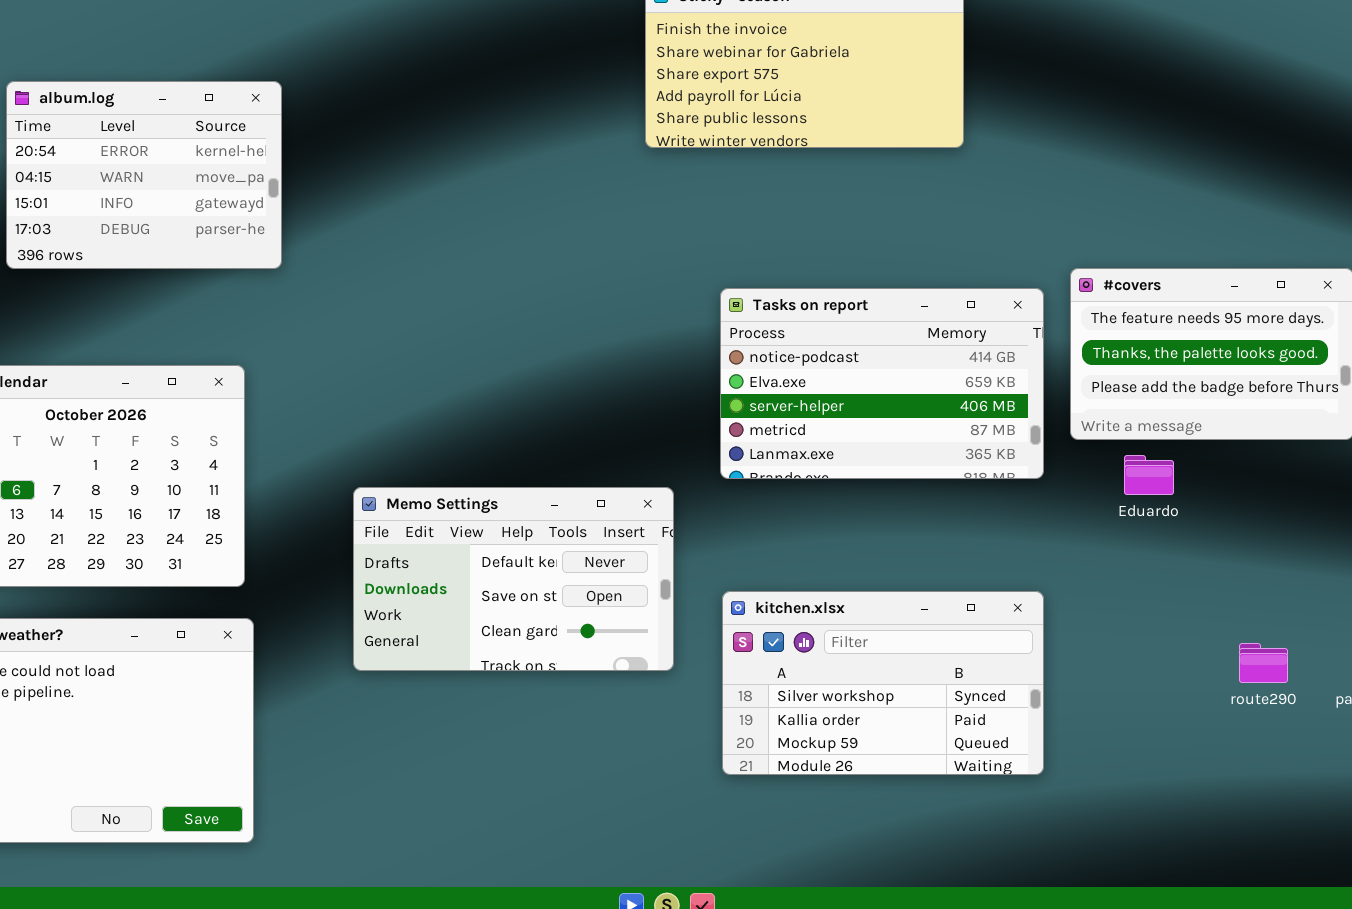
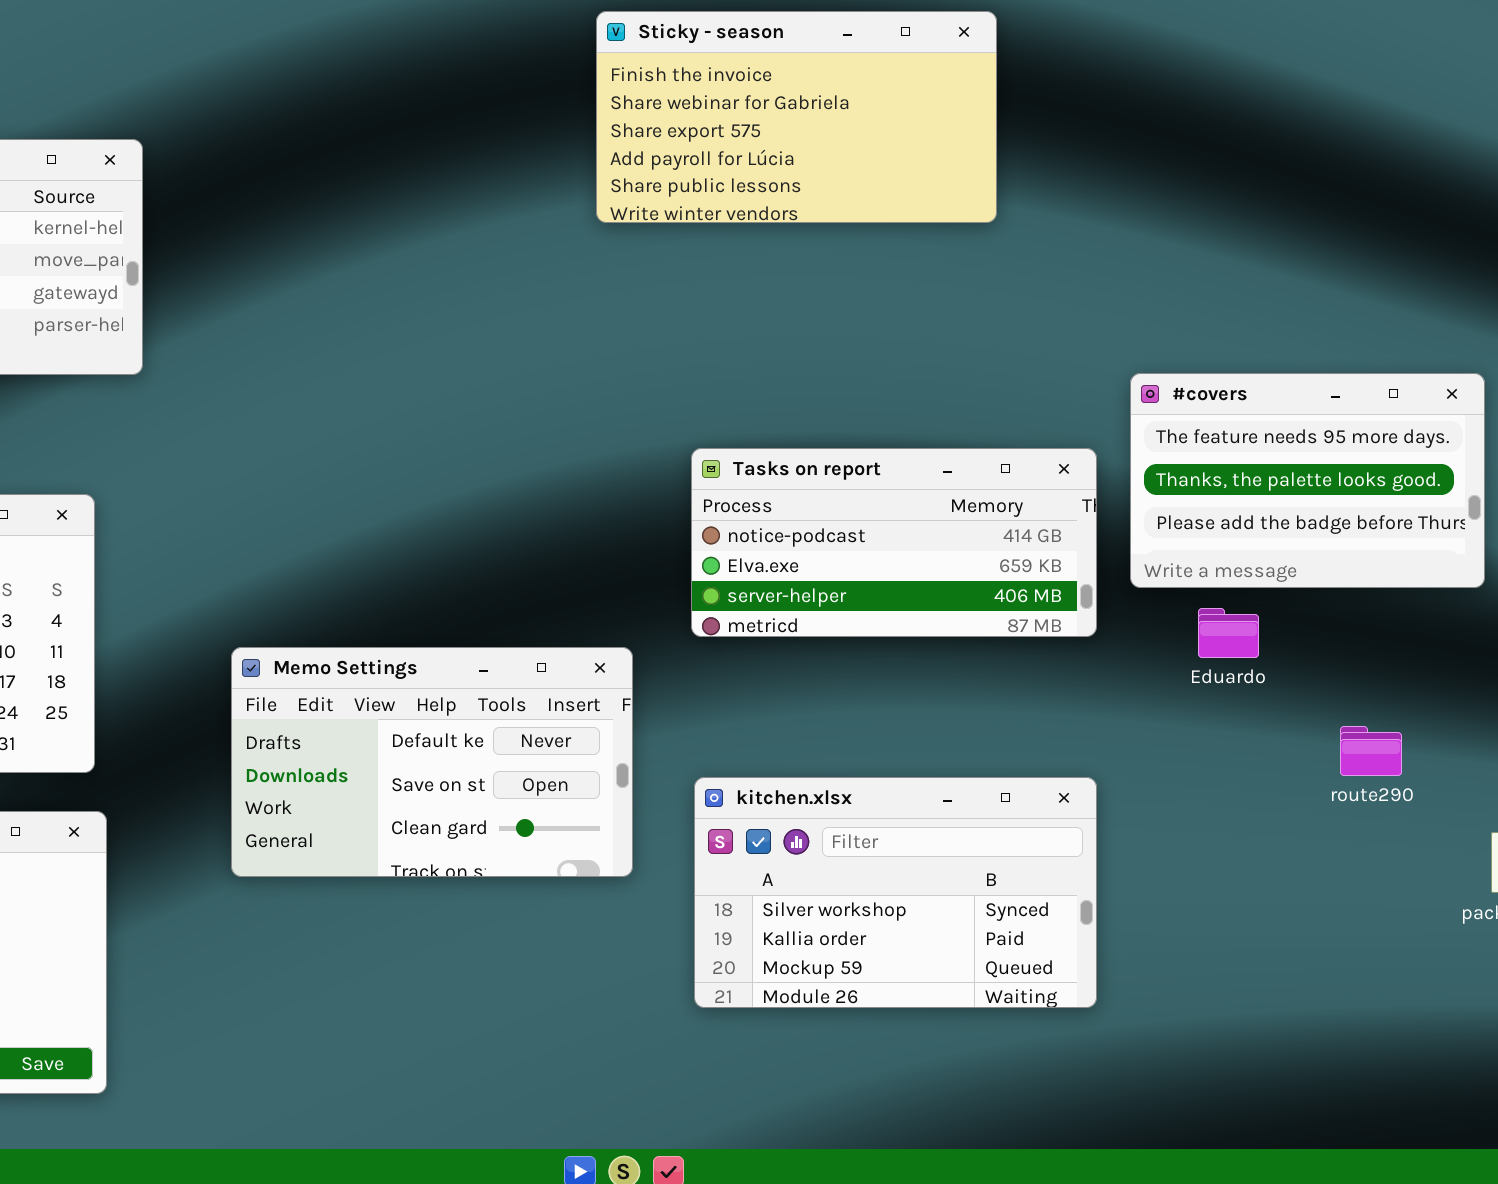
Tasks on report: [720,288,1044,479] -> [691,448,1097,637], resized
route290: [1239,643,1288,683] -> [1340,726,1402,776], moved

